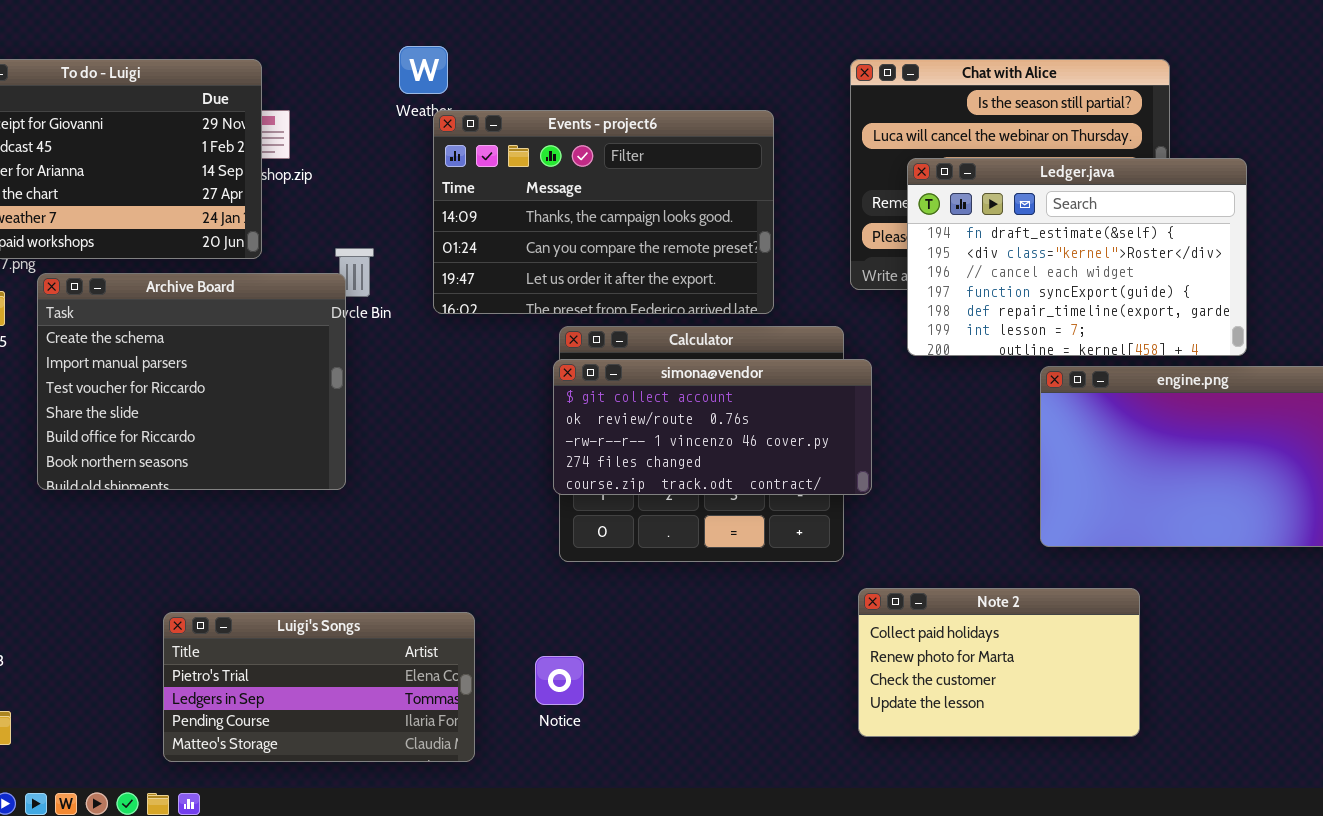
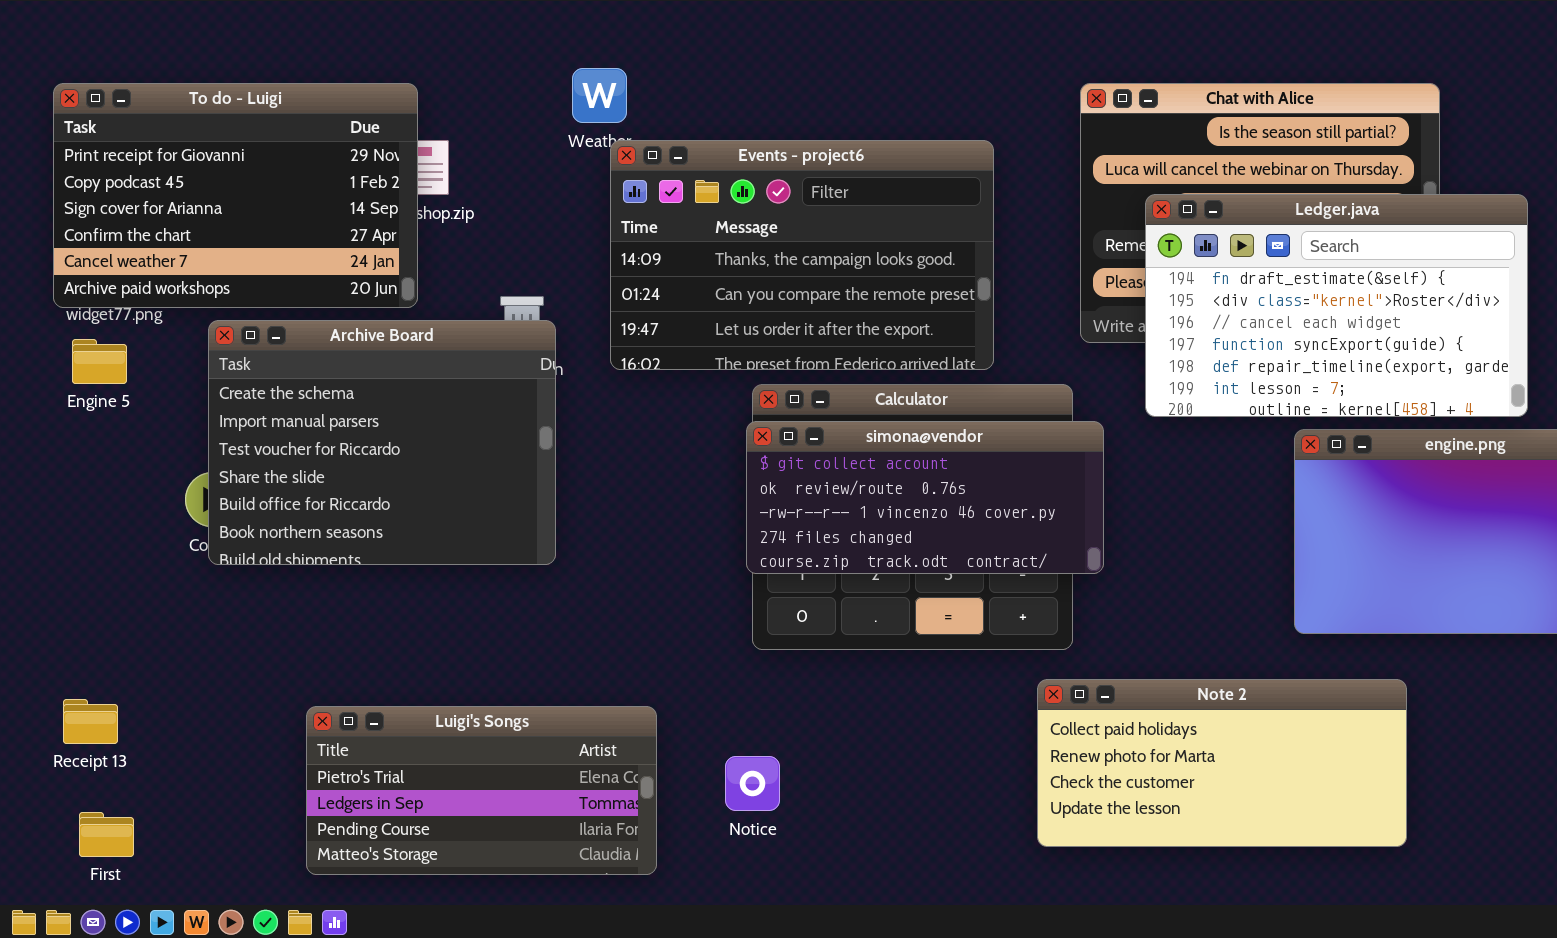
Archive Board: [37,273,346,490] -> [208,320,556,565], moved
Note 2: [858,588,1140,737] -> [1037,679,1407,847], resized

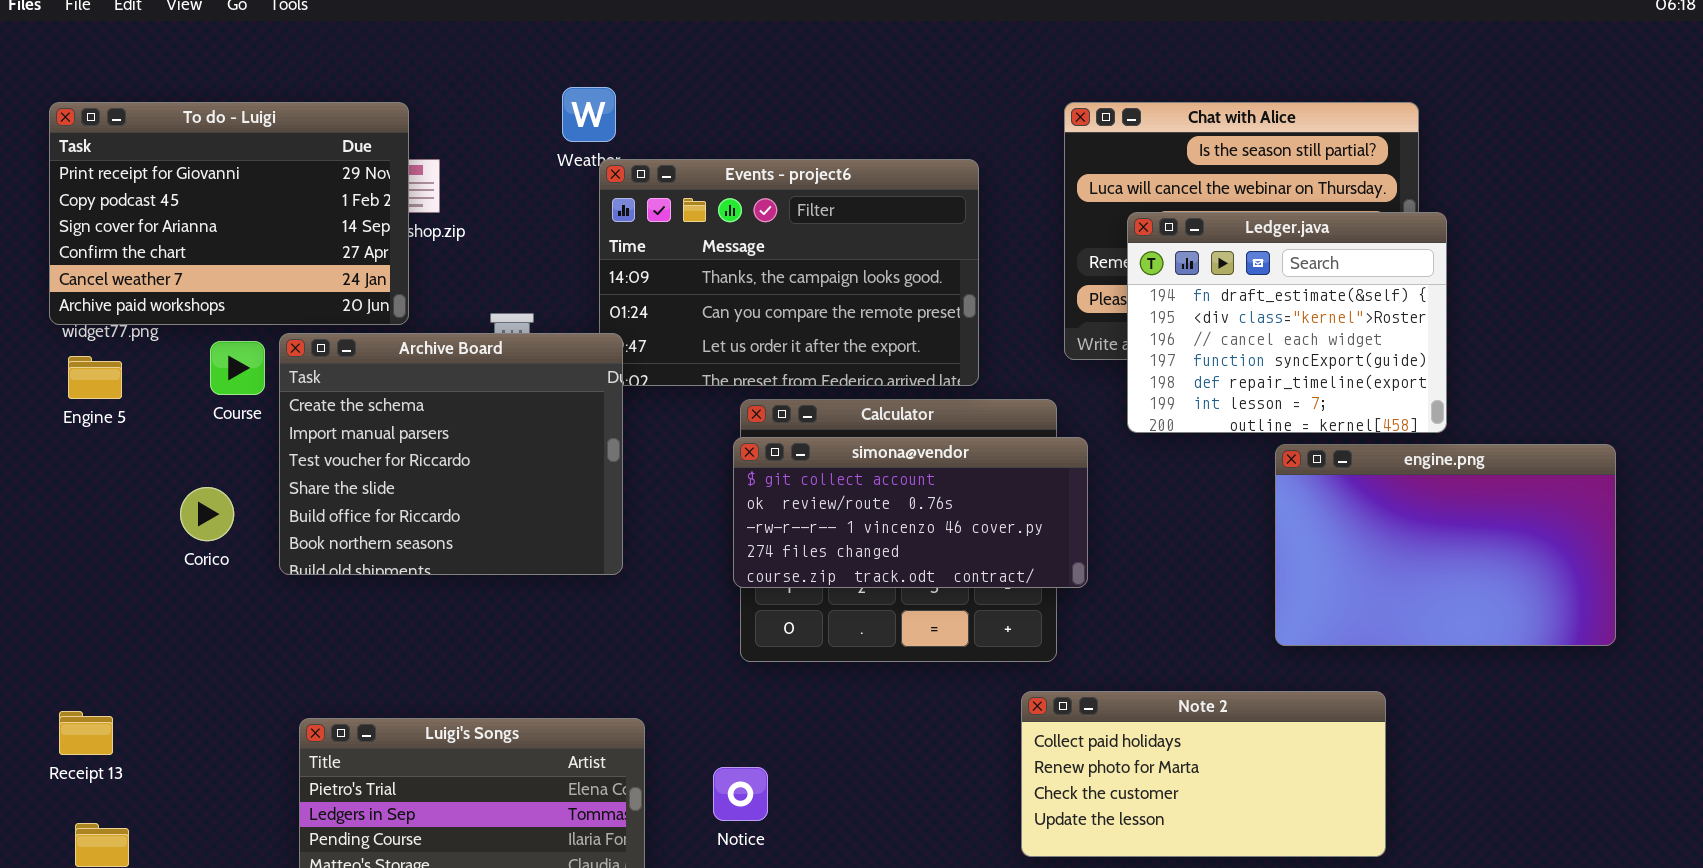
Ledger.java: [1145,194,1528,417] -> [1127,212,1447,433], resized
Archive Board: [208,320,556,565] -> [279,333,623,575], moved

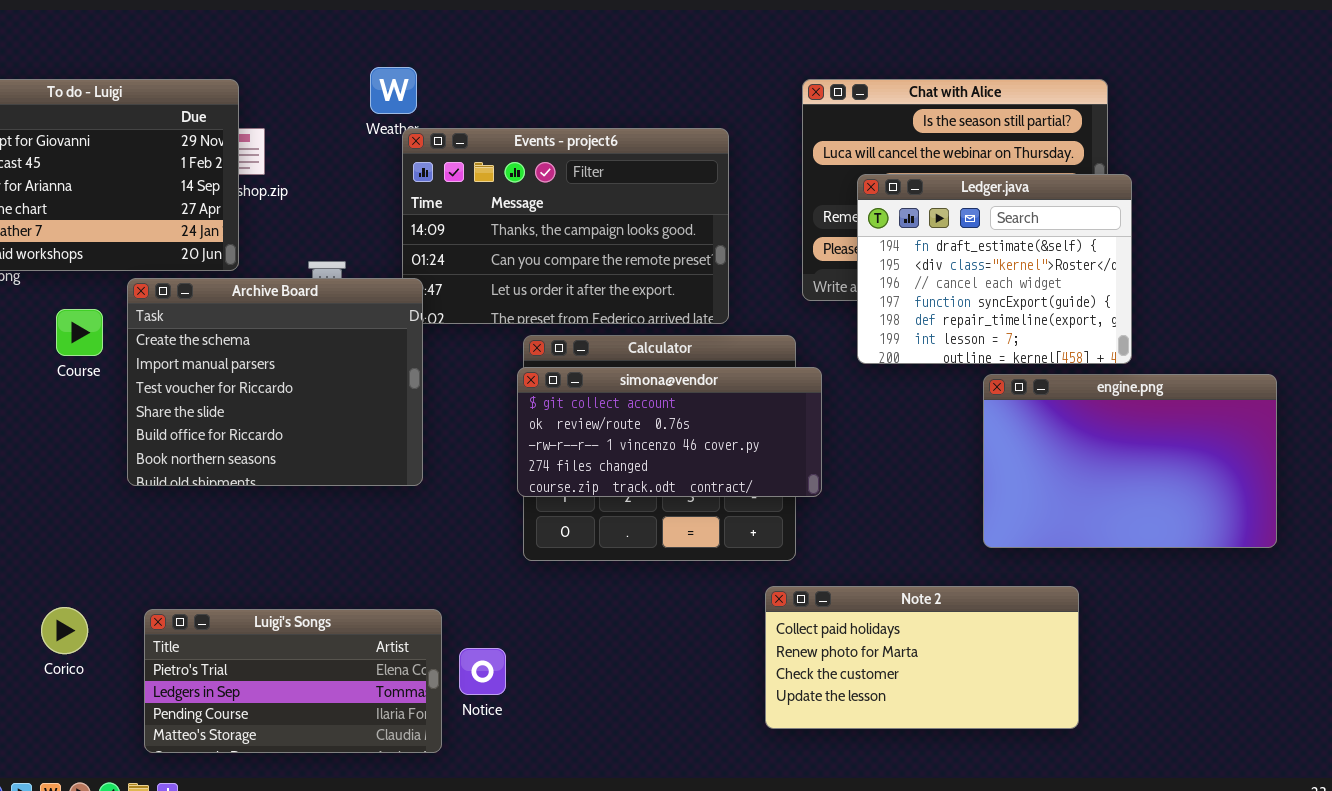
Course: [210,341,265,395] -> [56,309,103,356], moved
Corico: [180,487,234,541] -> [41,607,88,654], moved
Notice: [713,767,768,821] -> [459,648,506,695], moved

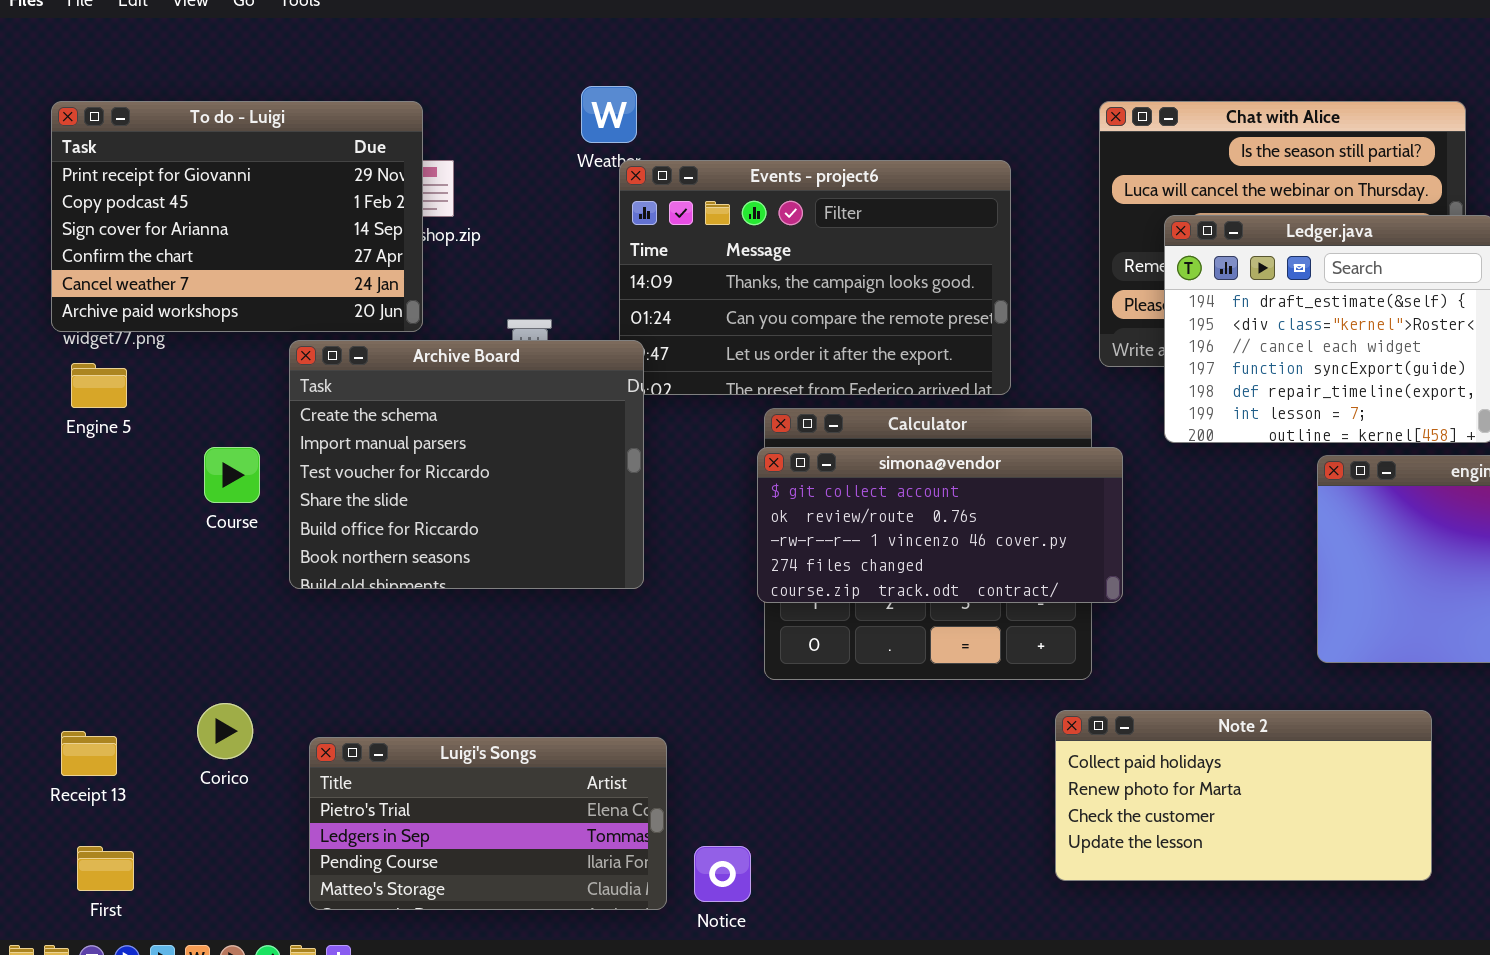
Course: [56,309,103,356] -> [204,447,260,503], moved
Corico: [41,607,88,654] -> [197,703,253,759], moved
Notice: [459,648,506,695] -> [694,846,751,902], moved

